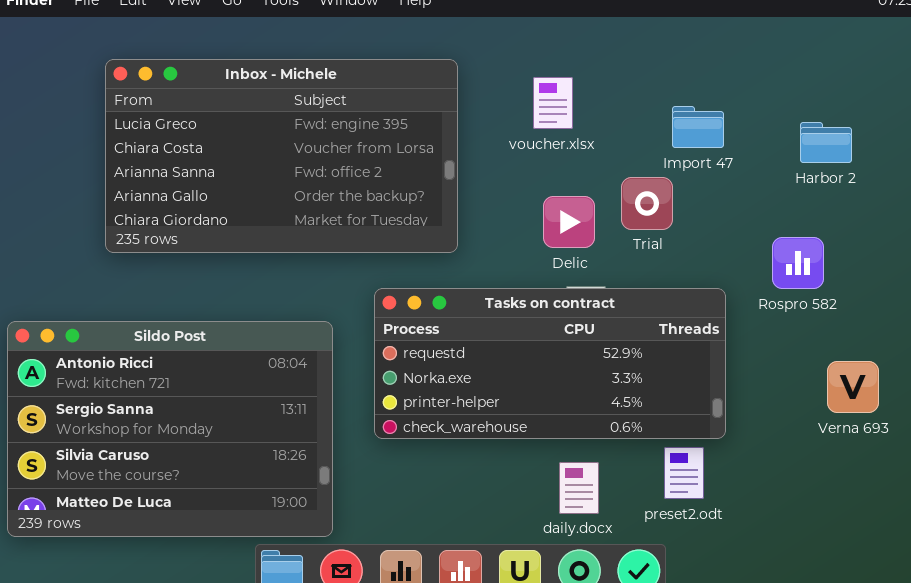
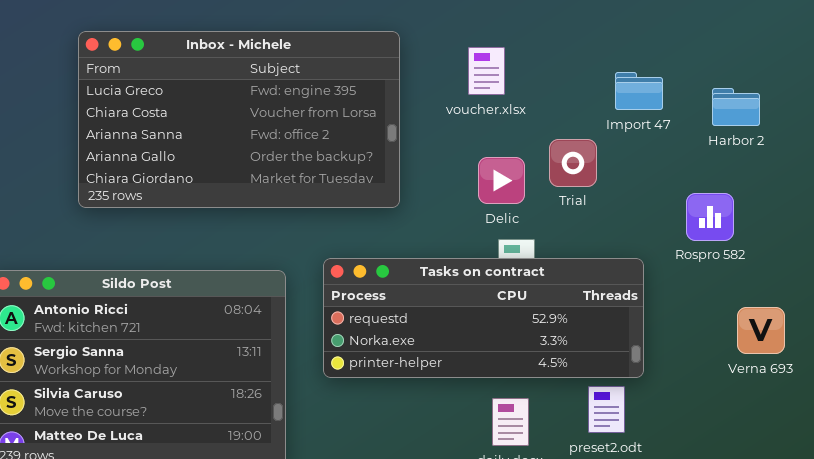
Import 47: [672,106,724,148] -> [615,72,663,110], moved
Tasks on contract: [374,288,726,439] -> [323,258,644,378], resized

